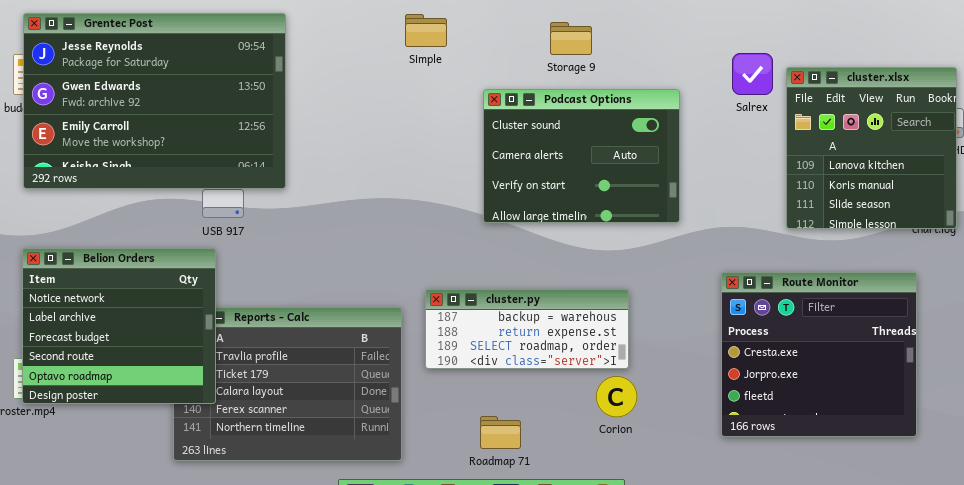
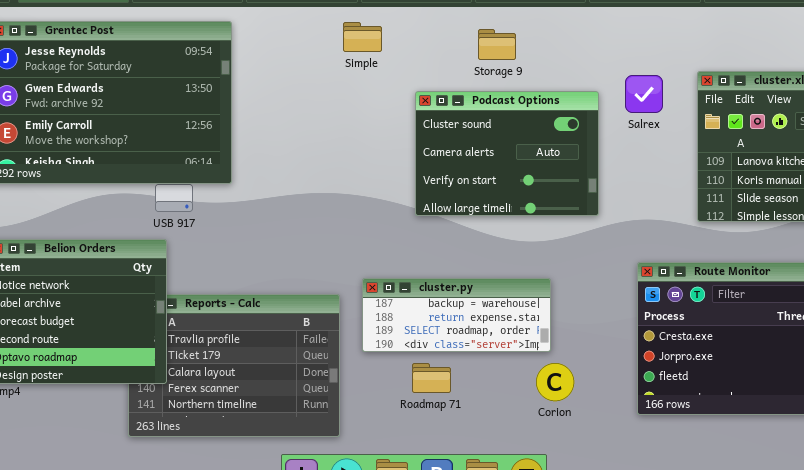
Salrex: [732,53,773,95] -> [625,75,663,113], moved
Corion: [596,376,637,417] -> [536,363,574,401], moved
Roadmap 71: [480,416,521,449] -> [412,363,451,393], moved

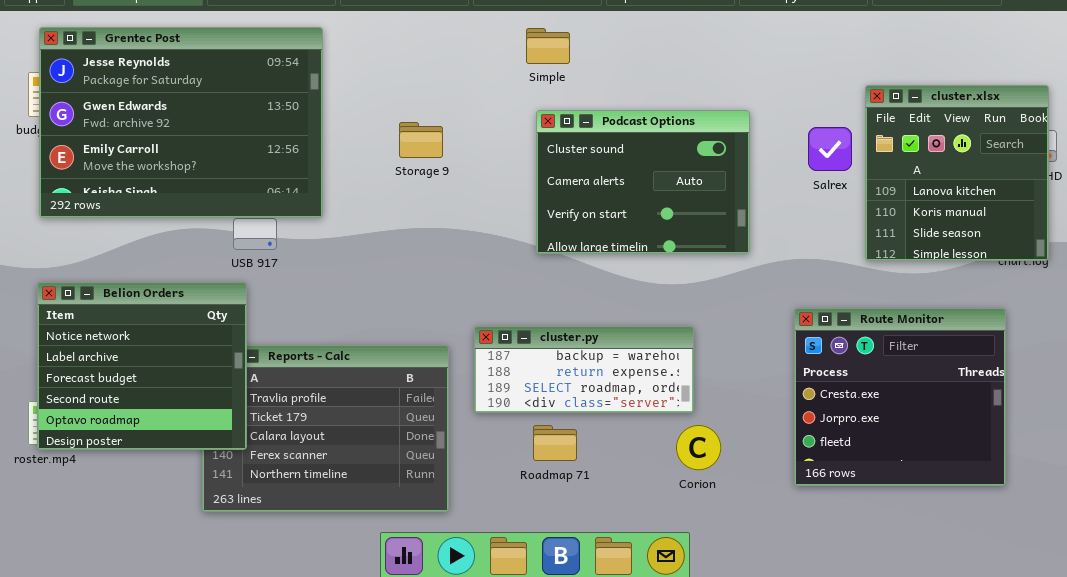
Simple: [343,22,382,52] -> [526,28,570,64], moved
Storage 9: [478,29,516,60] -> [399,122,443,158], moved
Salrex: [625,75,663,113] -> [808,127,852,171], moved

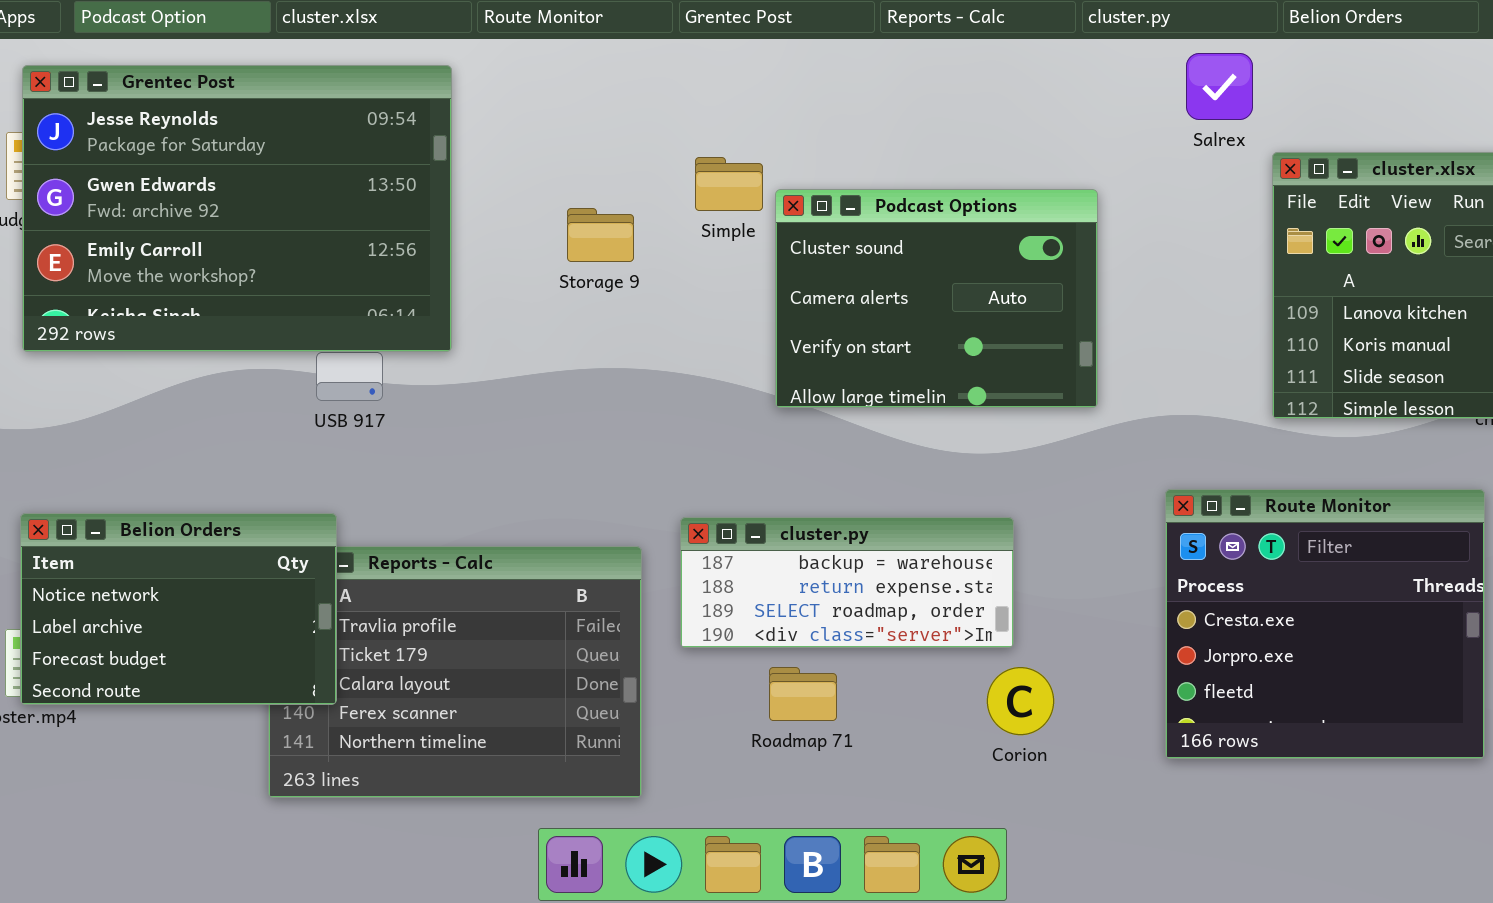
Simple: [526,28,570,64] -> [695,157,763,211], moved
Salrex: [808,127,852,171] -> [1186,53,1253,120], moved
Belion Orders: [37,282,247,450] -> [20,513,337,705], resized

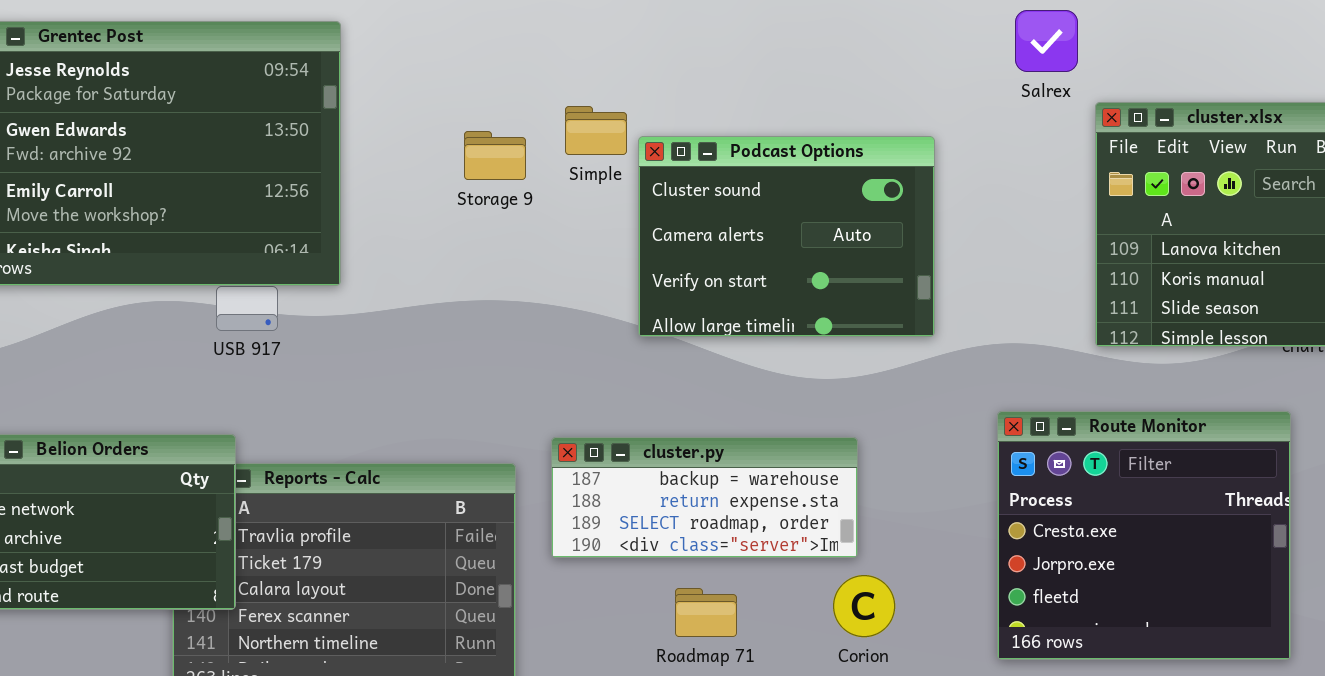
Storage 9: [567,208,634,262] -> [464,131,526,180], moved
Roadmap 71: [769,667,837,721] -> [675,588,737,637], moved

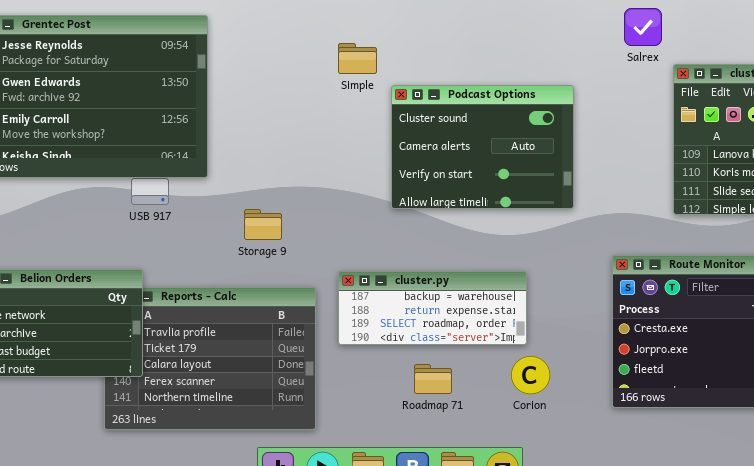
Simple: [565,106,627,155] -> [338,43,377,74], moved
Storage 9: [464,131,526,180] -> [244,209,282,240], moved

